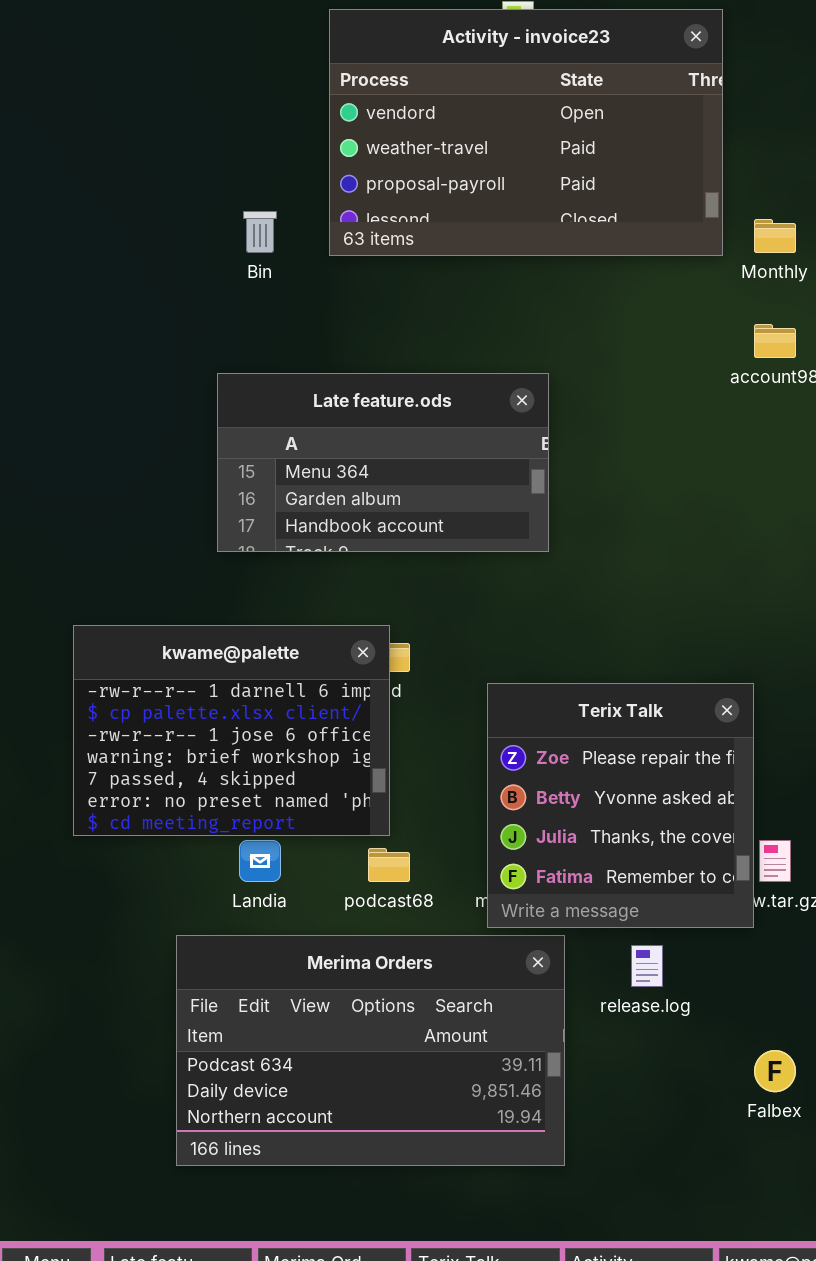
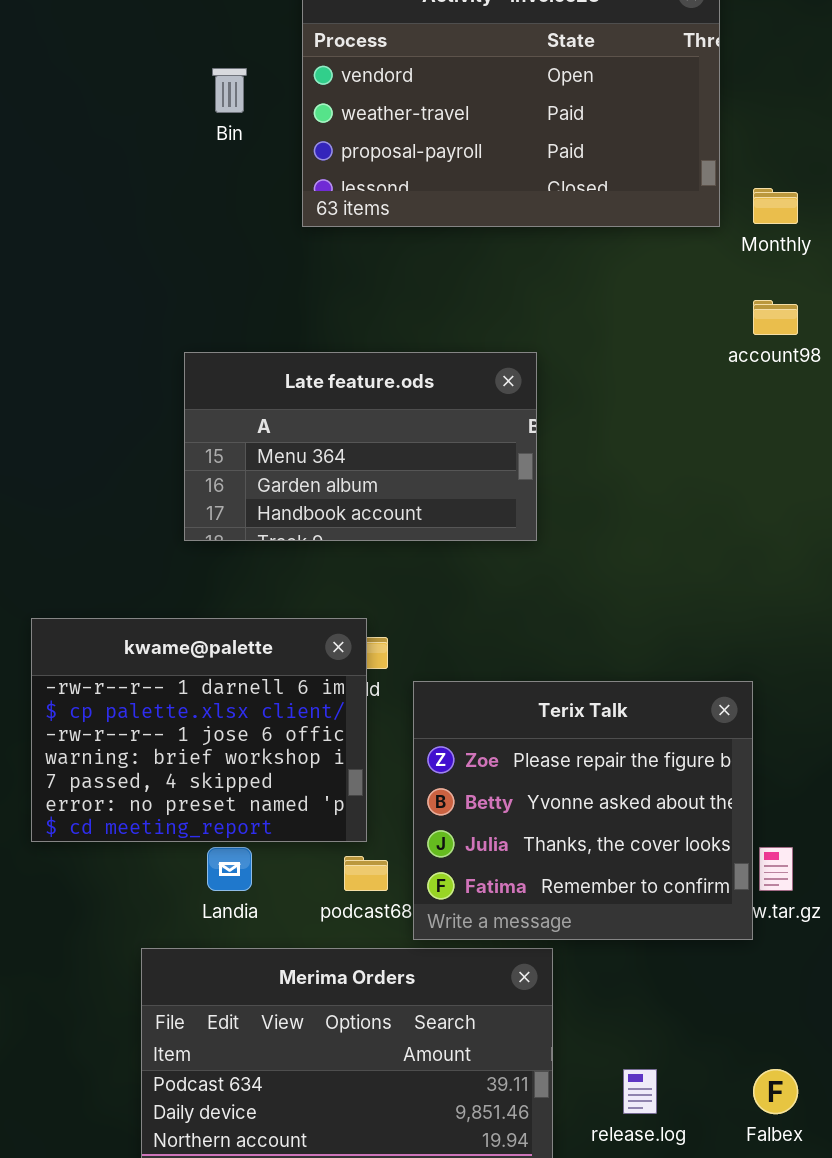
Bin: [243,211,277,253] -> [212,68,247,113], moved
Terix Talk: [487,683,754,928] -> [413,681,753,940], resized
release.log: [631,945,663,987] -> [623,1069,657,1114], moved

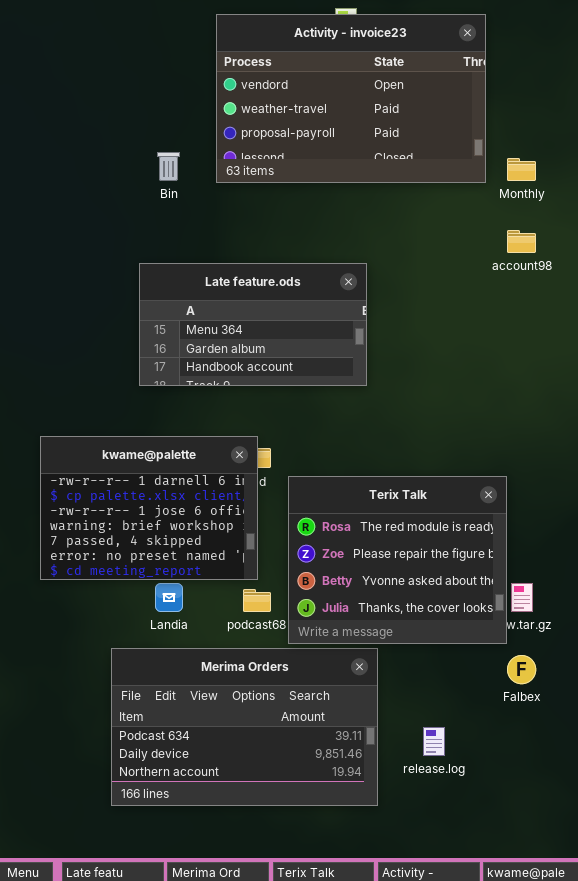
Bin: [212,68,247,113] -> [157,152,180,181], moved
Terix Talk: [413,681,753,940] -> [288,476,507,644], scrolled up 1 row
Falbex: [753,1069,798,1114] -> [507,655,536,684], moved

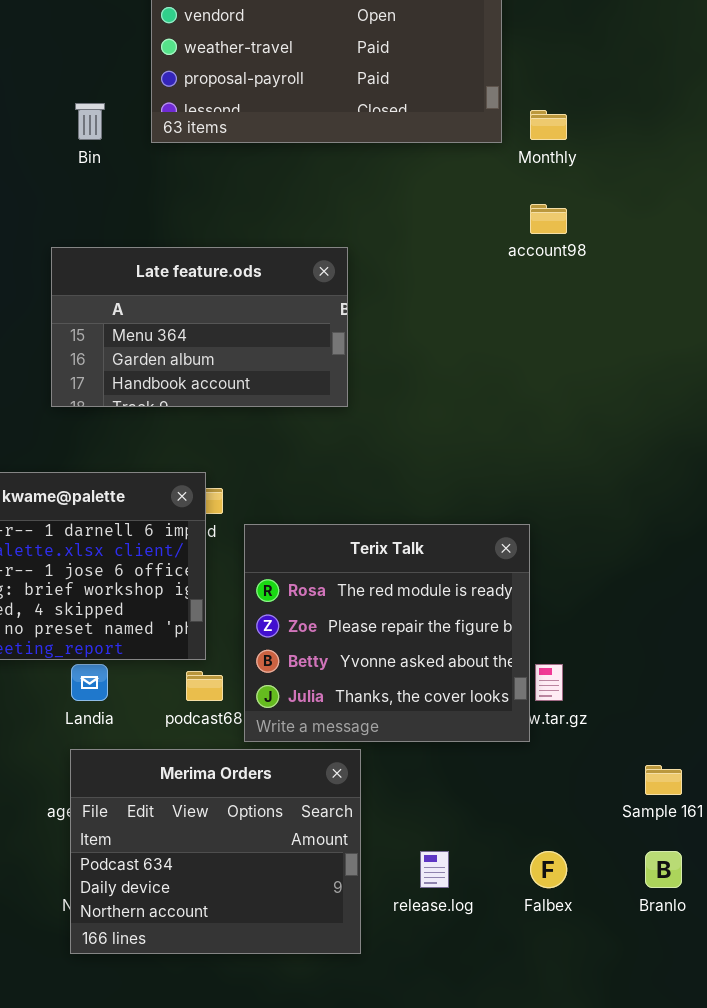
Merima Orders: [111,648,378,806] -> [70,749,361,954], resized
Falbex: [507,655,536,684] -> [530,851,567,888], moved

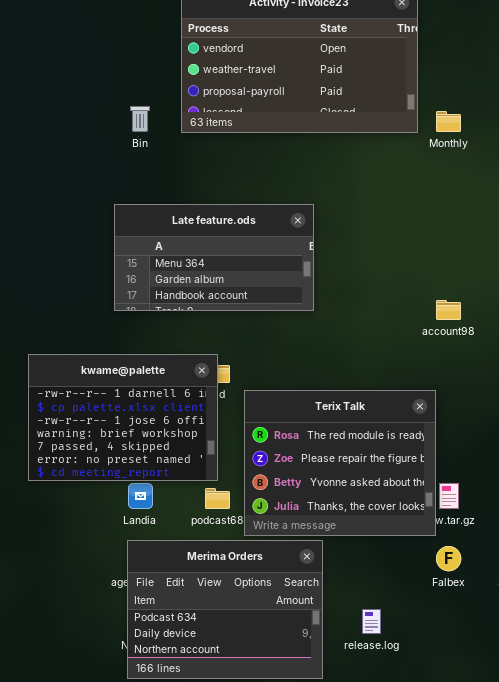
account98: [530,204,567,234] -> [436,300,461,320], moved
Falbex: [530,851,567,888] -> [436,546,461,571], moved

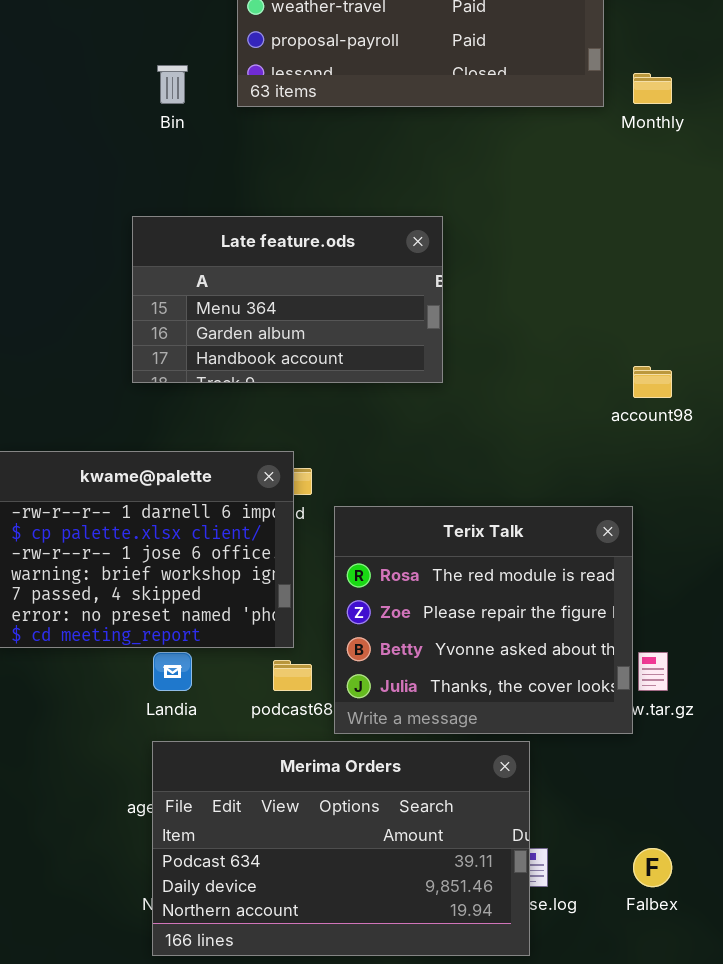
Merima Orders: [127,540,323,679] -> [152,741,530,956], resized
Falbex: [436,546,461,571] -> [633,848,672,887], moved

